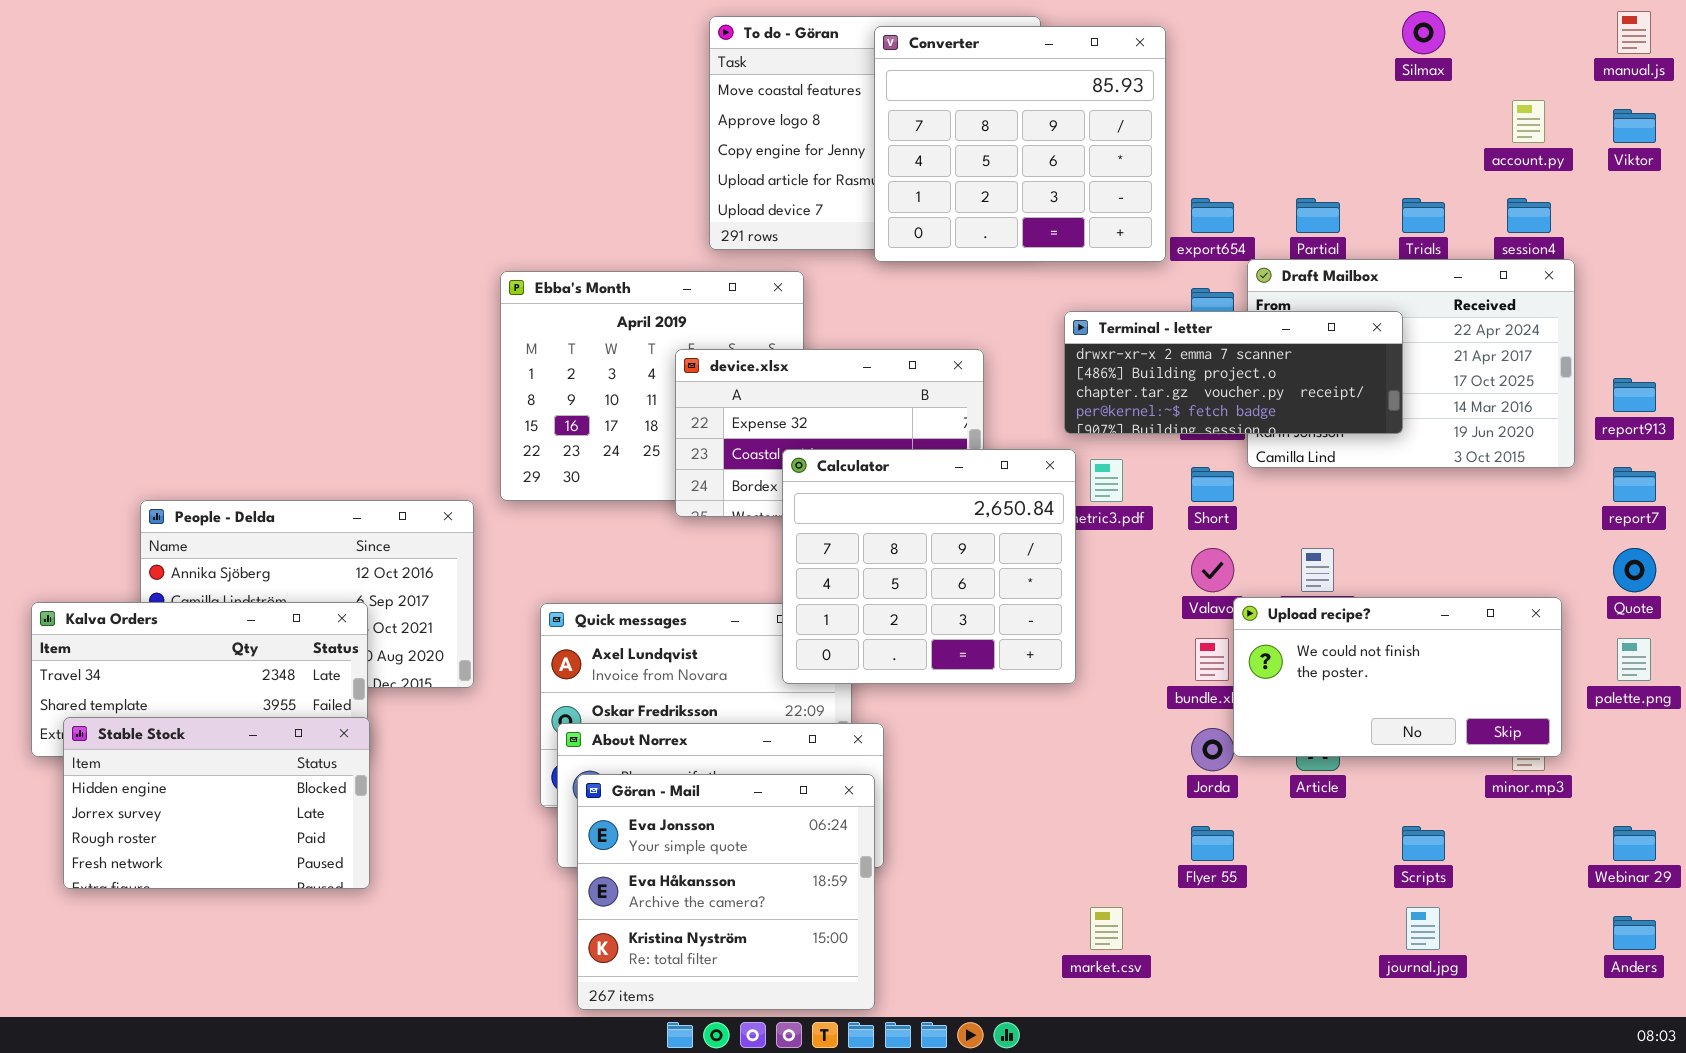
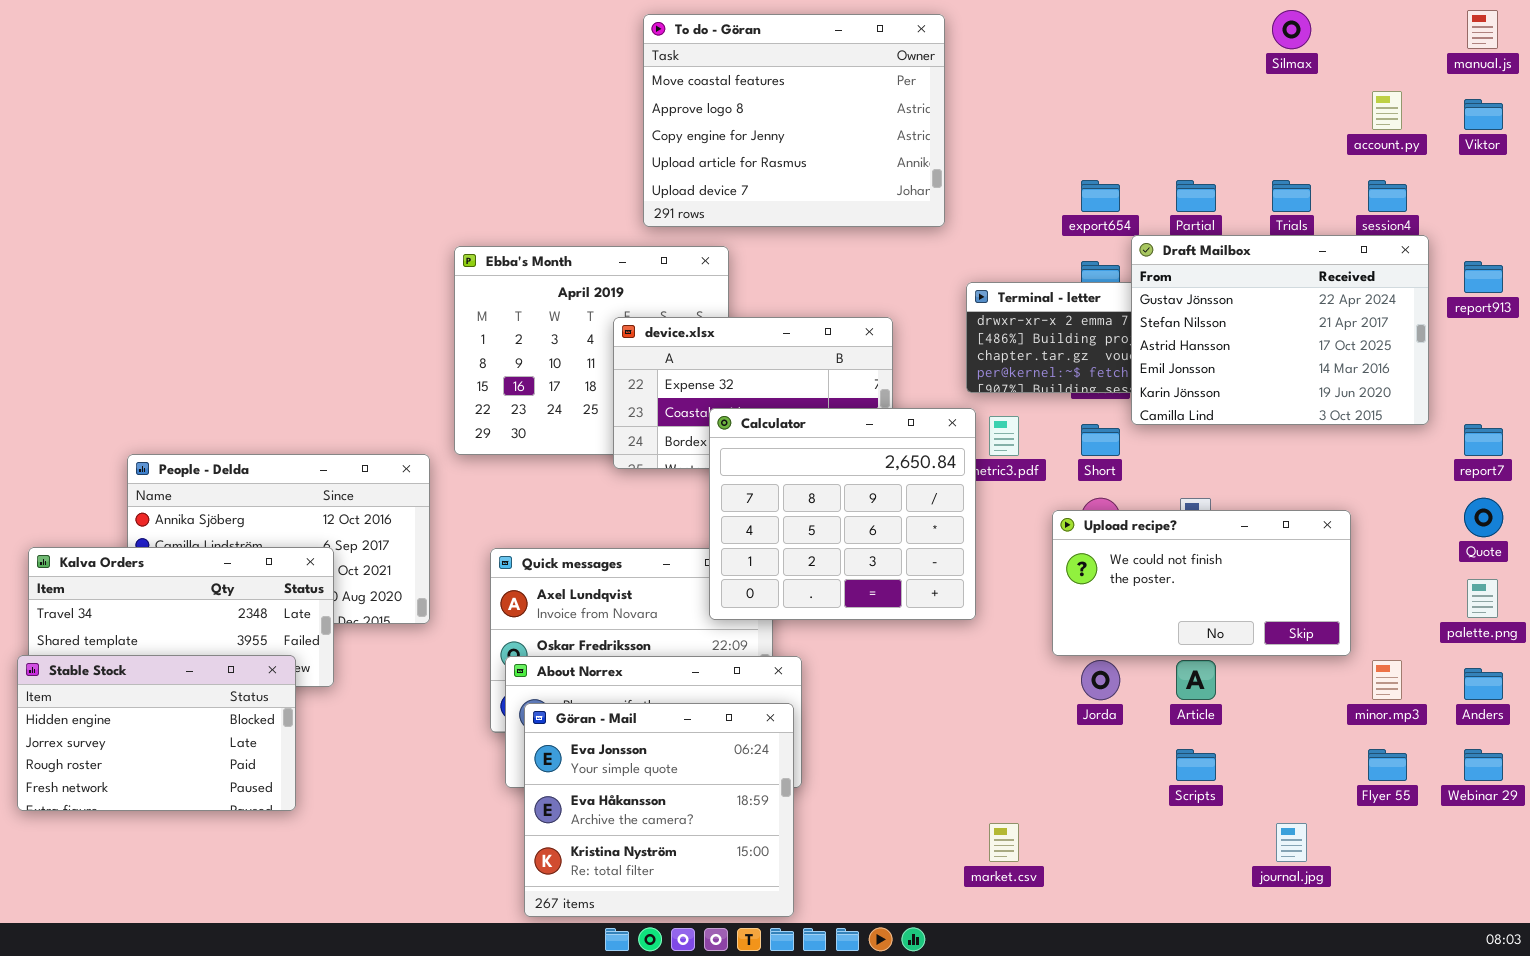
Converter: [874,26,1166,262] -> none, closed
Draft Mailbox: [1247,259,1575,468] -> [1131,235,1429,425], raised
report913: [1613,378,1656,412] -> [1464,261,1503,293], moved
Upload recipe?: [1233,597,1562,757] -> [1052,510,1351,656], moved
Stable Stock: [63,717,370,889] -> [17,655,296,811], moved
Flyer 55: [1191,826,1234,861] -> [1368,749,1407,781], moved
Scripts: [1402,826,1445,861] -> [1176,749,1216,781], moved
Anders: [1613,916,1656,950] -> [1464,668,1503,700], moved

